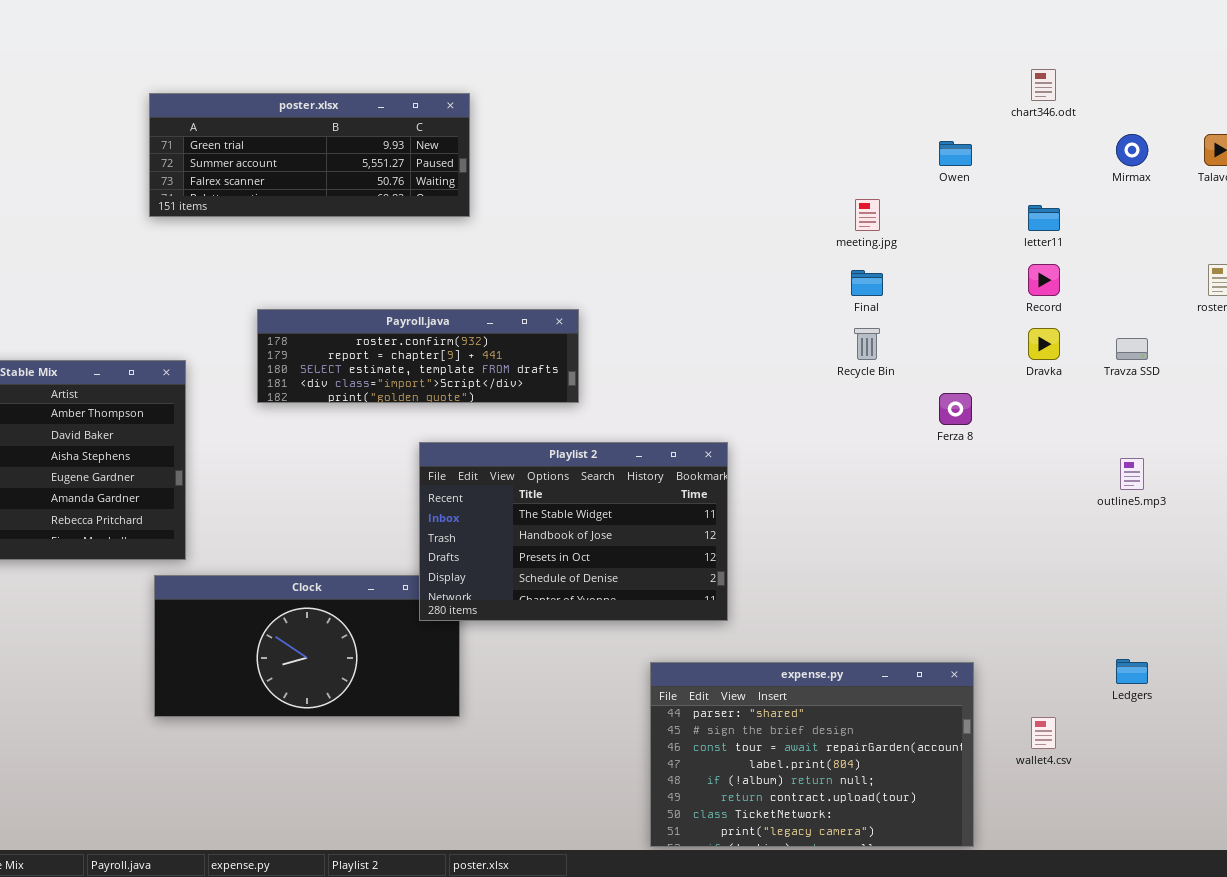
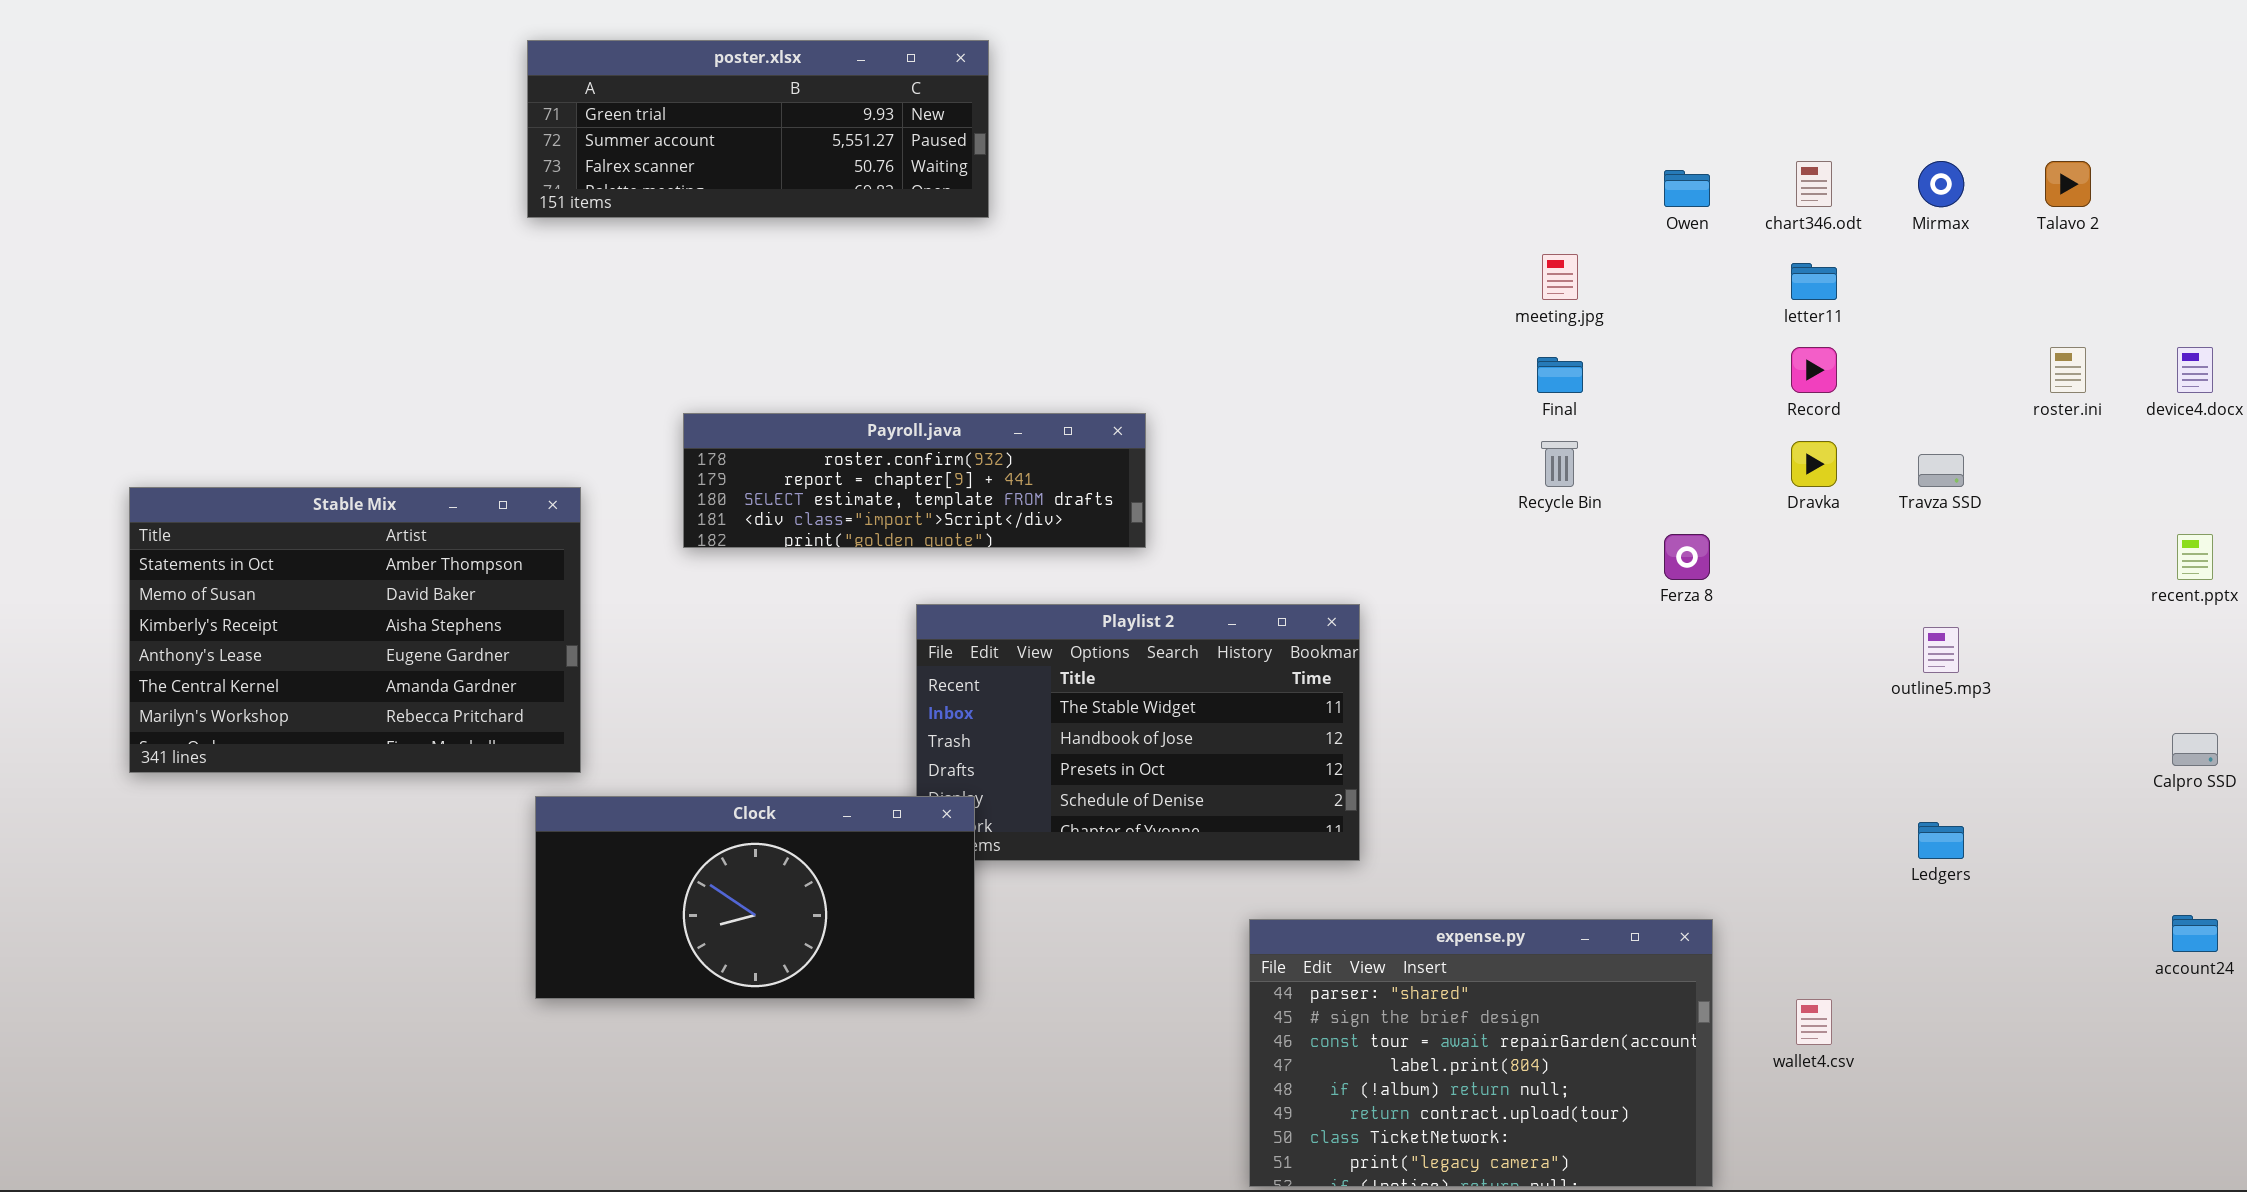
chart346.odt: [1031,69,1056,101] -> [1796,161,1832,207], moved
poster.xlsx: [149,93,470,217] -> [527,40,989,218], moved
Clock: [154,575,460,717] -> [535,796,975,999], raised
Ledgers: [1116,659,1148,684] -> [1918,822,1964,859], moved

